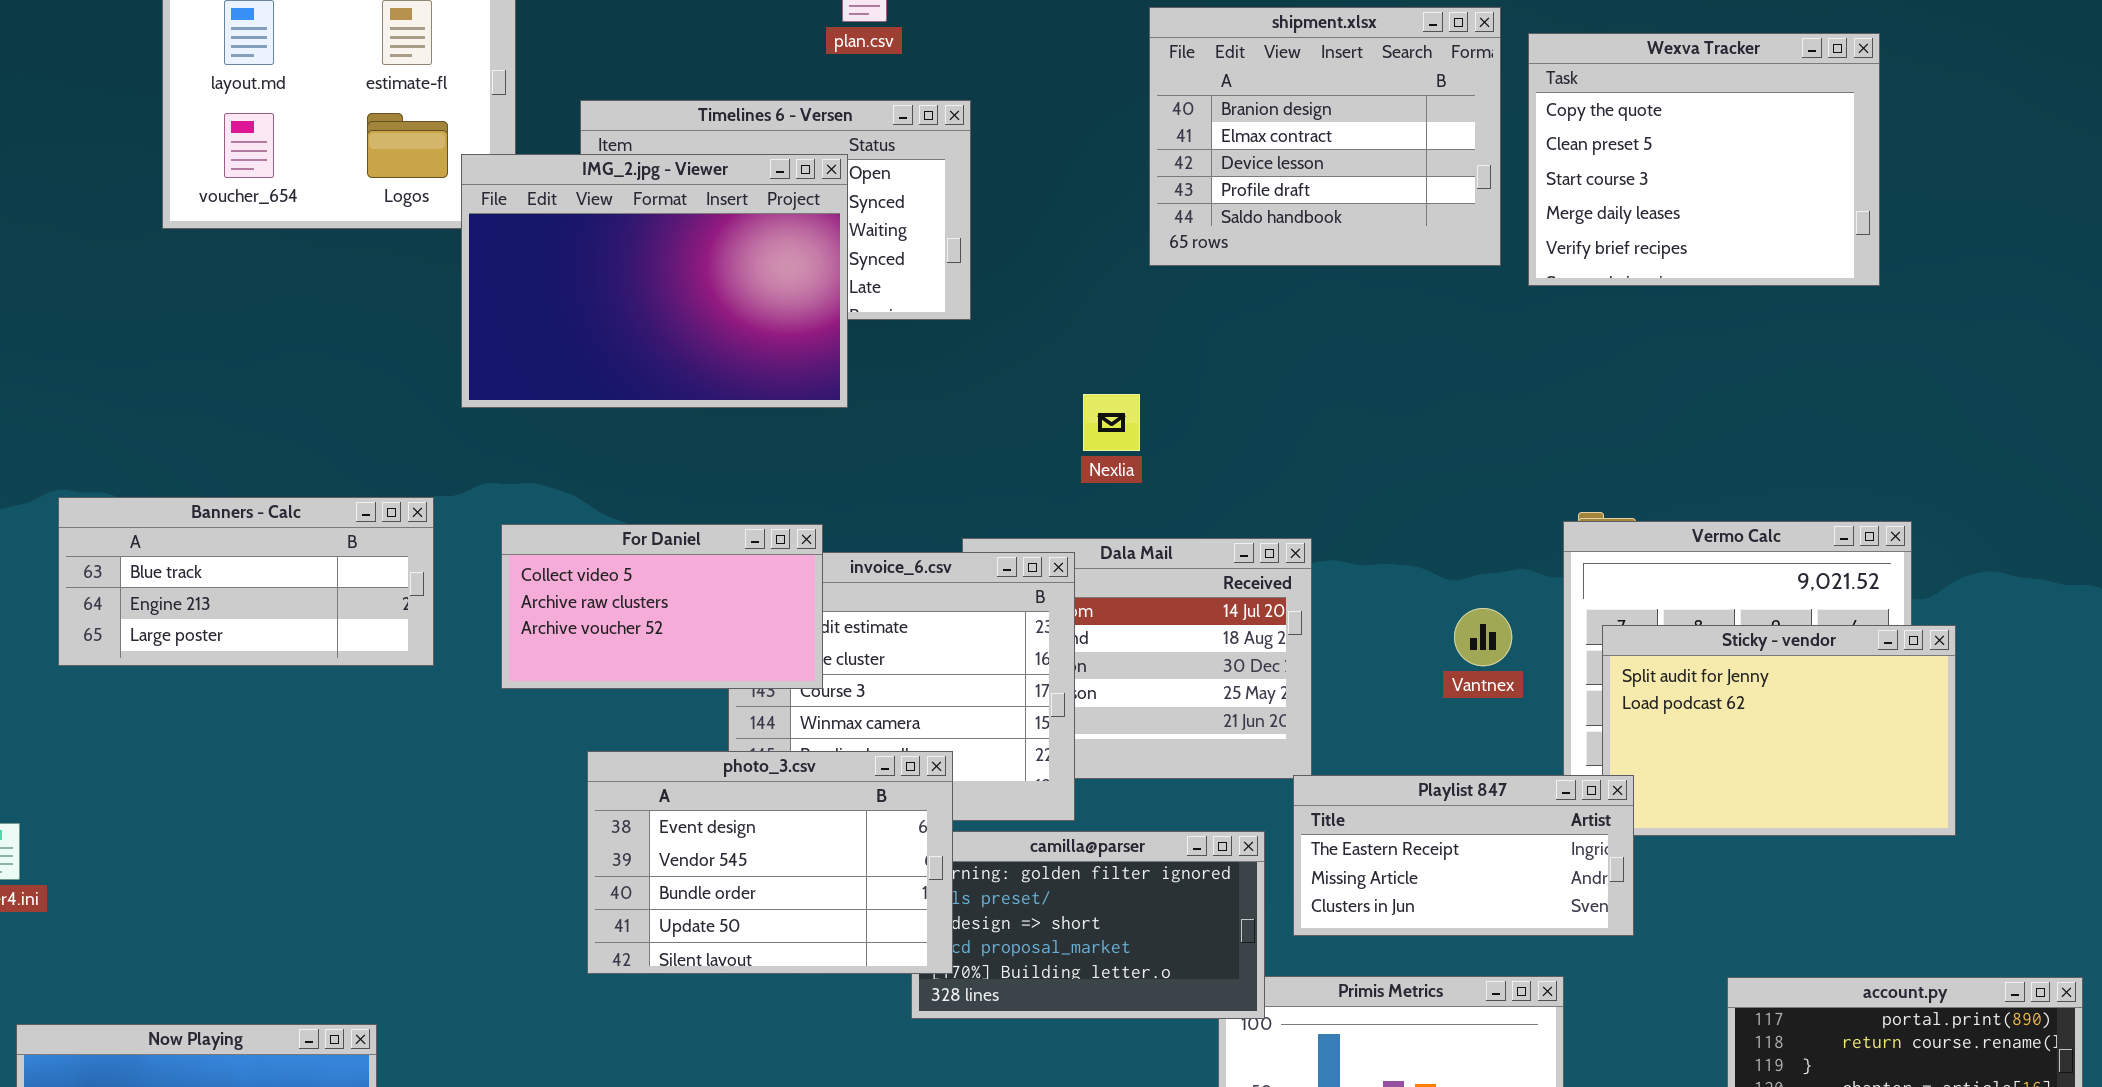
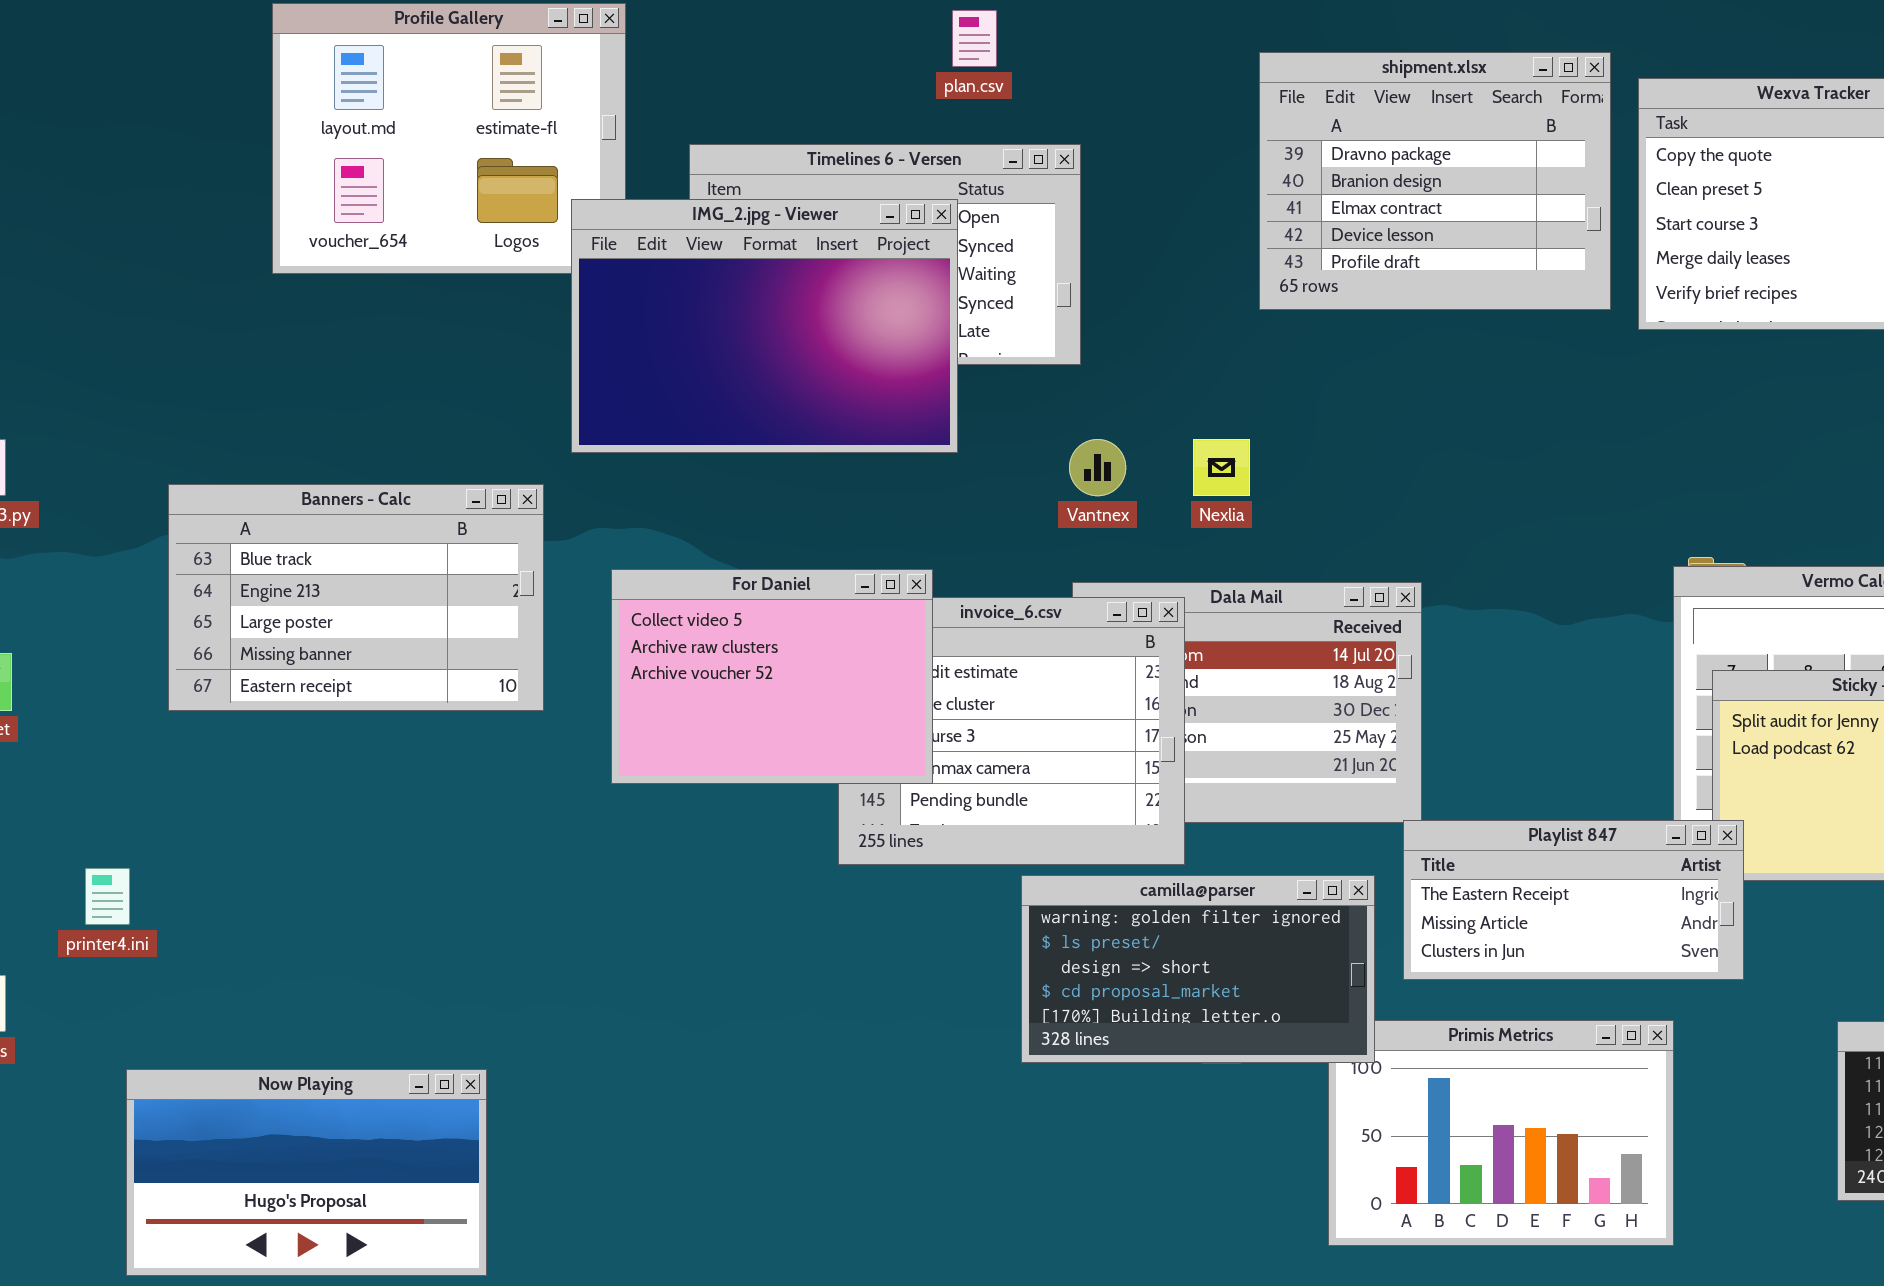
shipment.xlsx: [1149,7,1501,266] -> [1259,52,1611,310], scrolled up 1 row
Banners - Calc: [58,497,434,666] -> [168,484,544,711], resized
For Daniel: [501,524,823,689] -> [611,569,933,784], resized
Vantnex: [1454,608,1512,666] -> [1069,439,1126,496], moved
photo_3.csv: [587,751,953,974] -> none, closed

